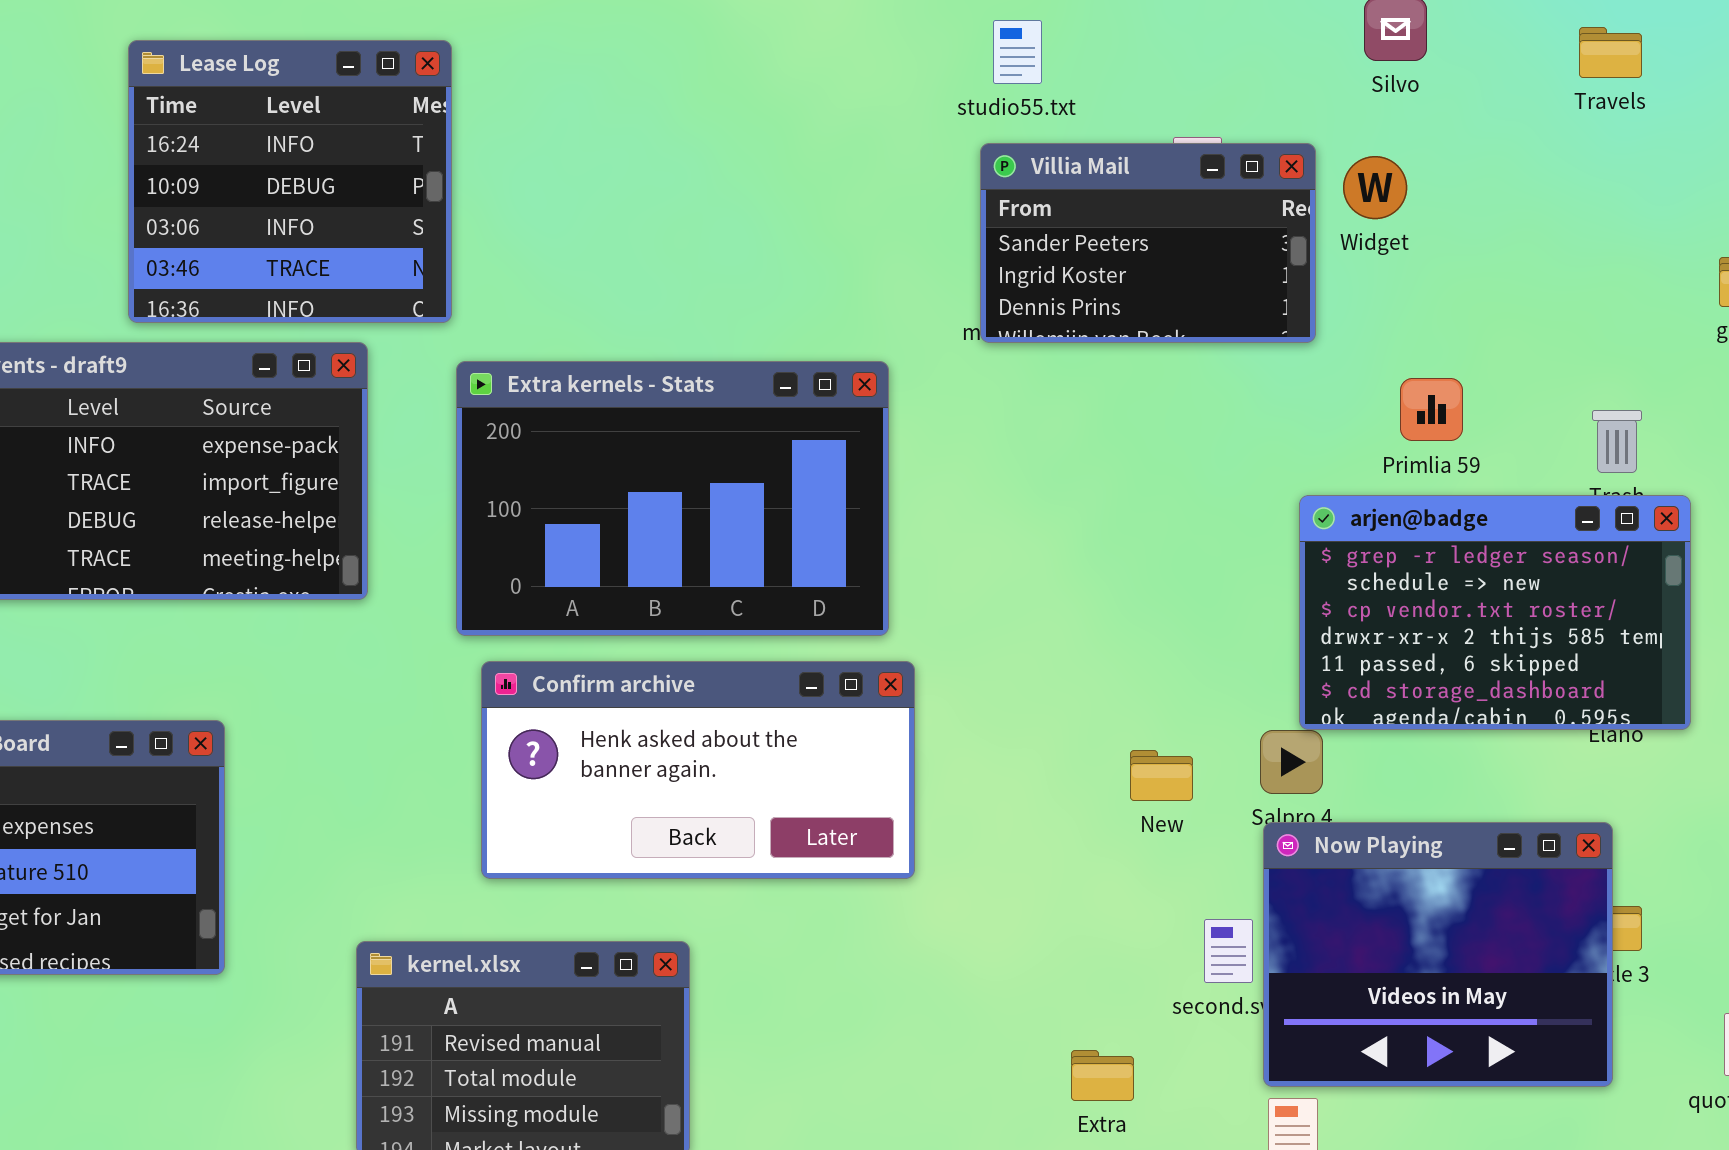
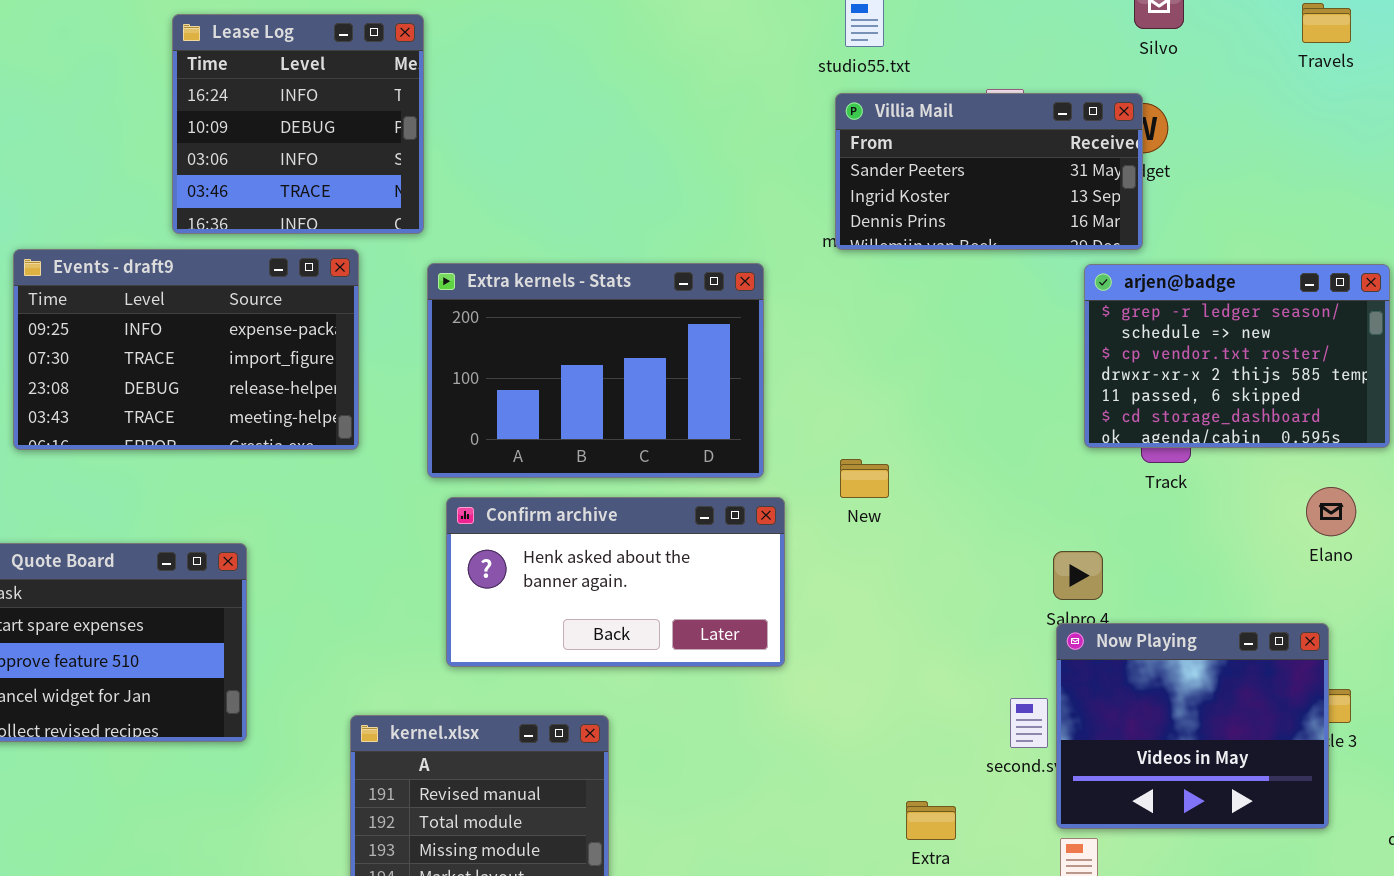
Villia Mail: [980,143,1316,343] -> [835,93,1143,250], resized
arjen@badge: [1299,495,1691,730] -> [1084,264,1390,448], moved
New: [1130,750,1193,801] -> [840,459,889,498], moved

